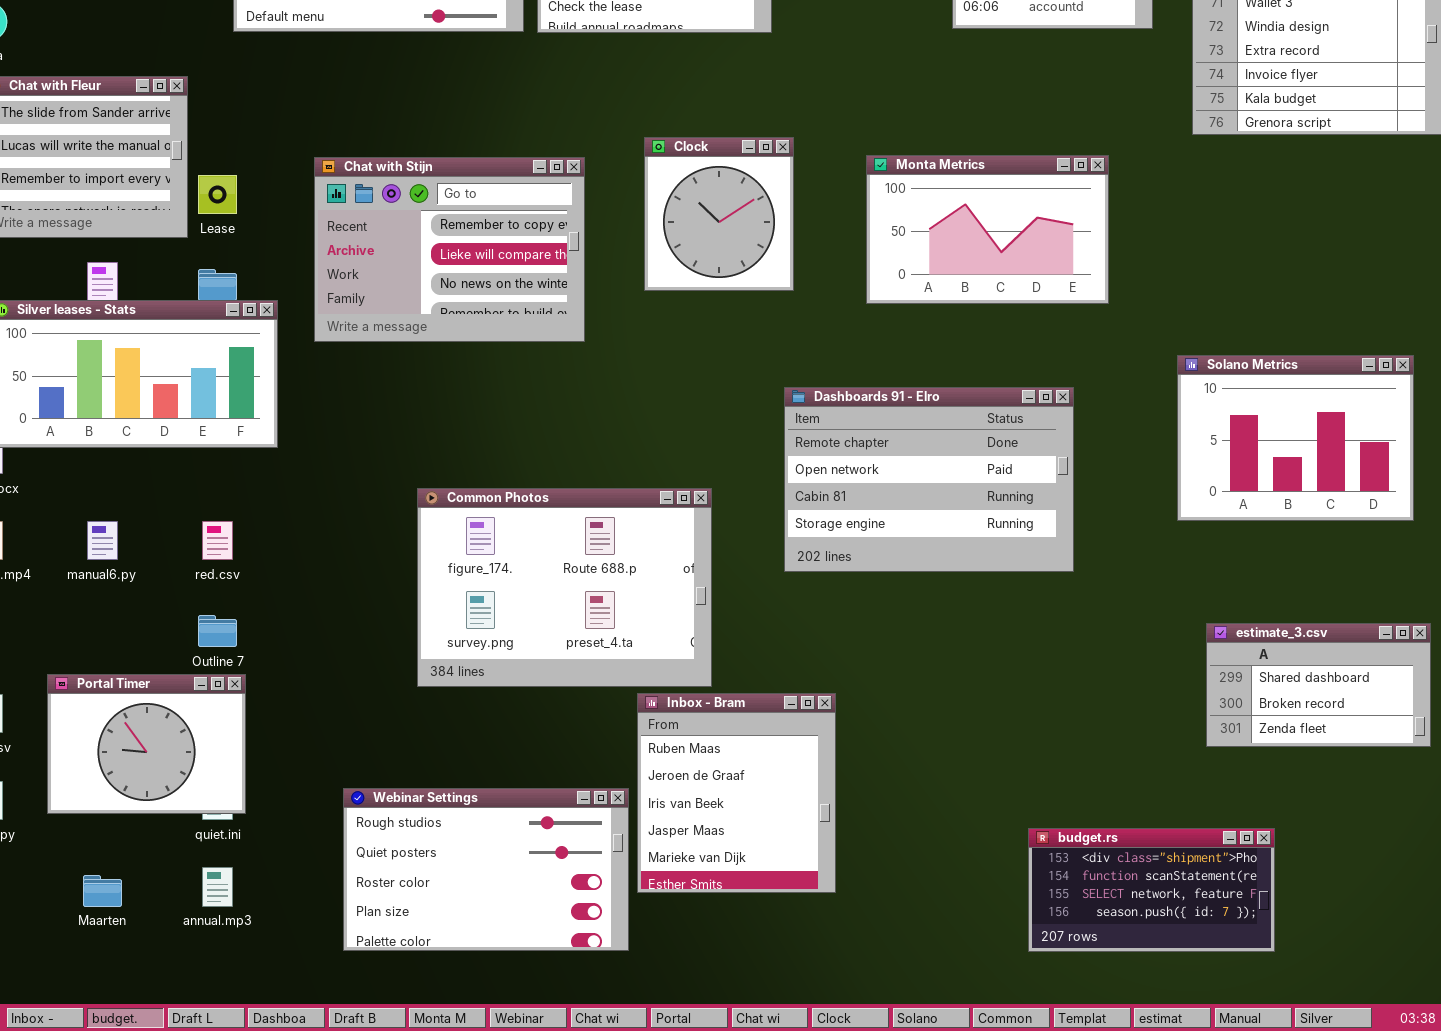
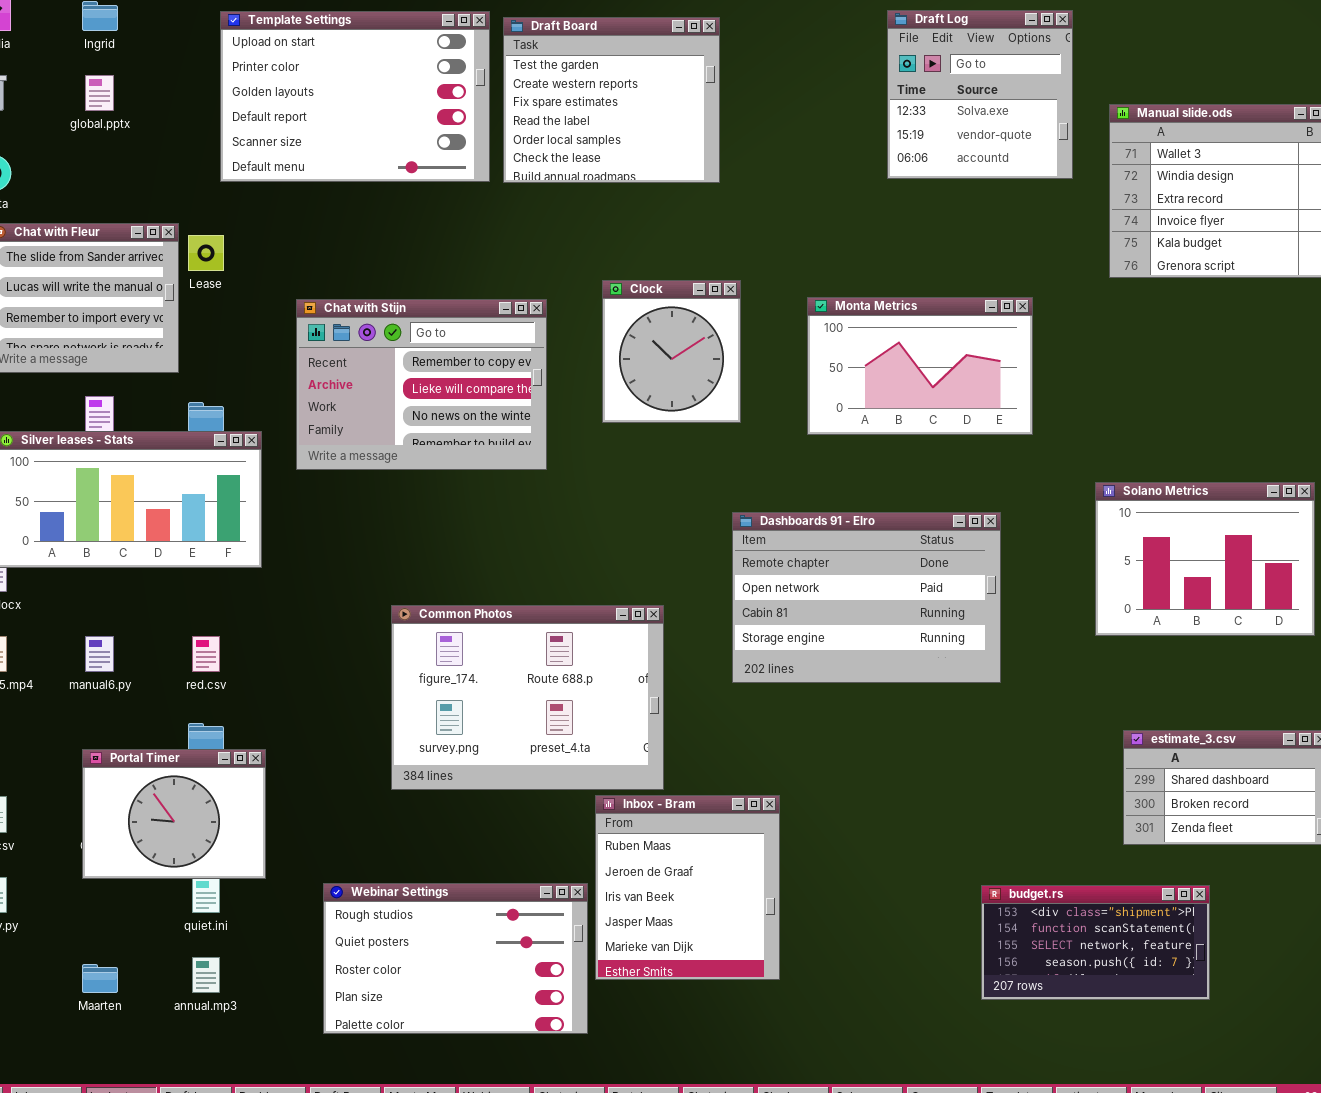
Lease: [198,175,237,214] -> [188,235,224,271], moved
Portal Timer: [47,674,246,814] -> [82,749,266,879], moved
budget.rs: [1028,828,1275,952] -> [981,885,1210,1000], moved

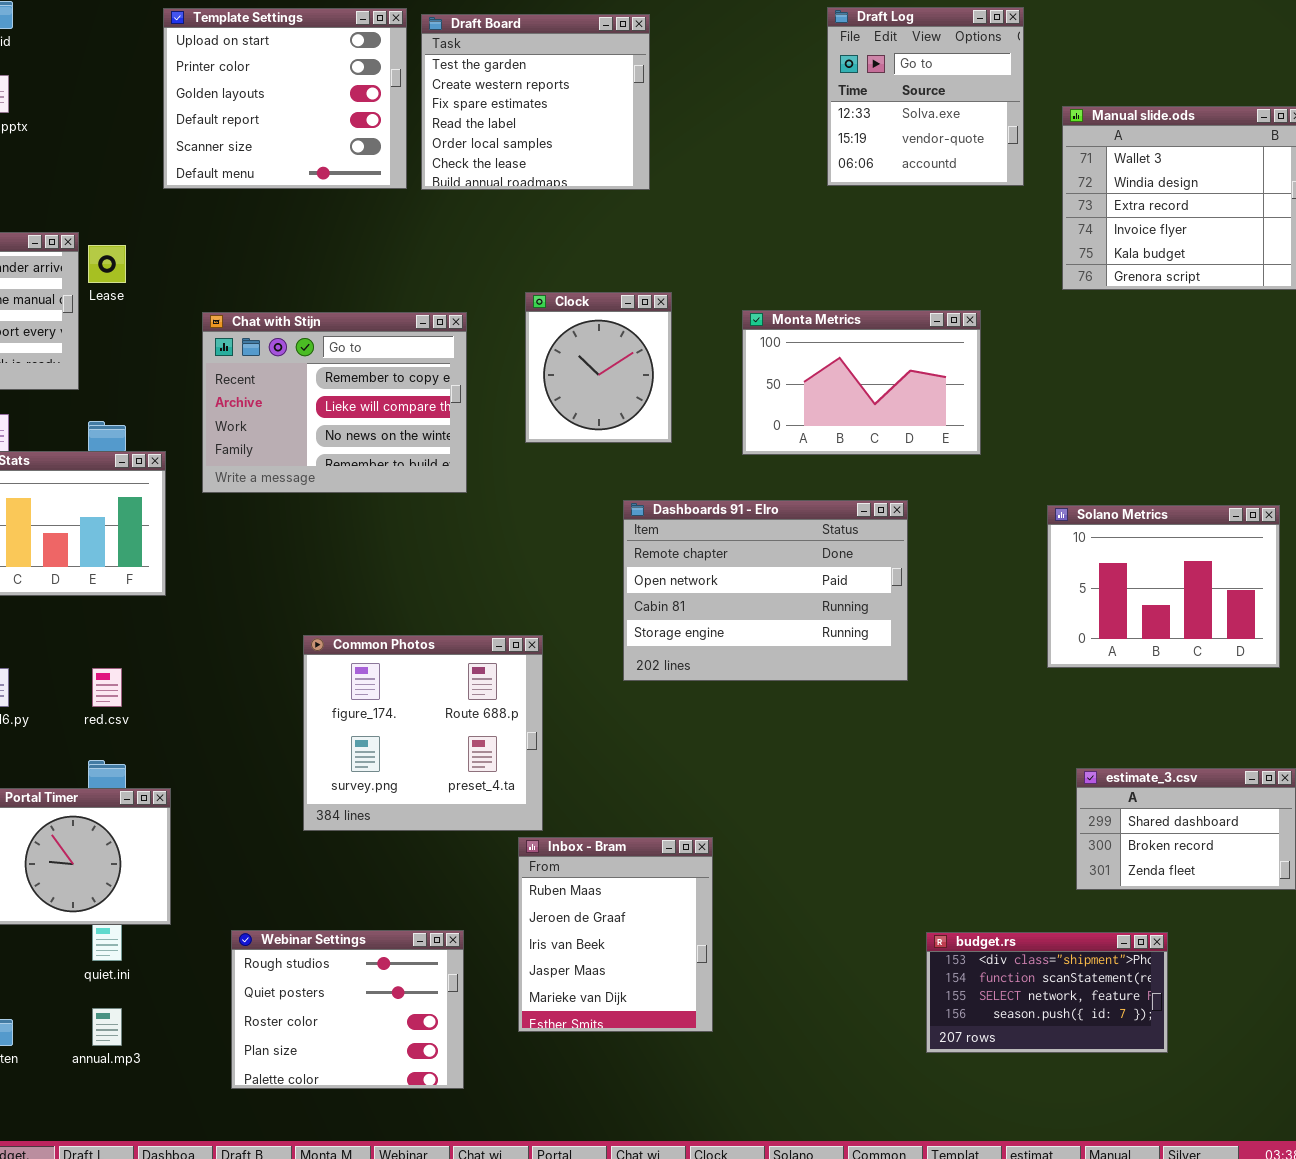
Template Settings: [220,11,490,182] -> [163,8,407,189], resized
Dashboards 91 - Elro: [732,512,1001,683] -> [623,500,908,681], moved
Common Photos: [391,605,664,790] -> [303,635,543,831], resized
Webinar Settings: [323,883,588,1034] -> [231,930,464,1089], resized

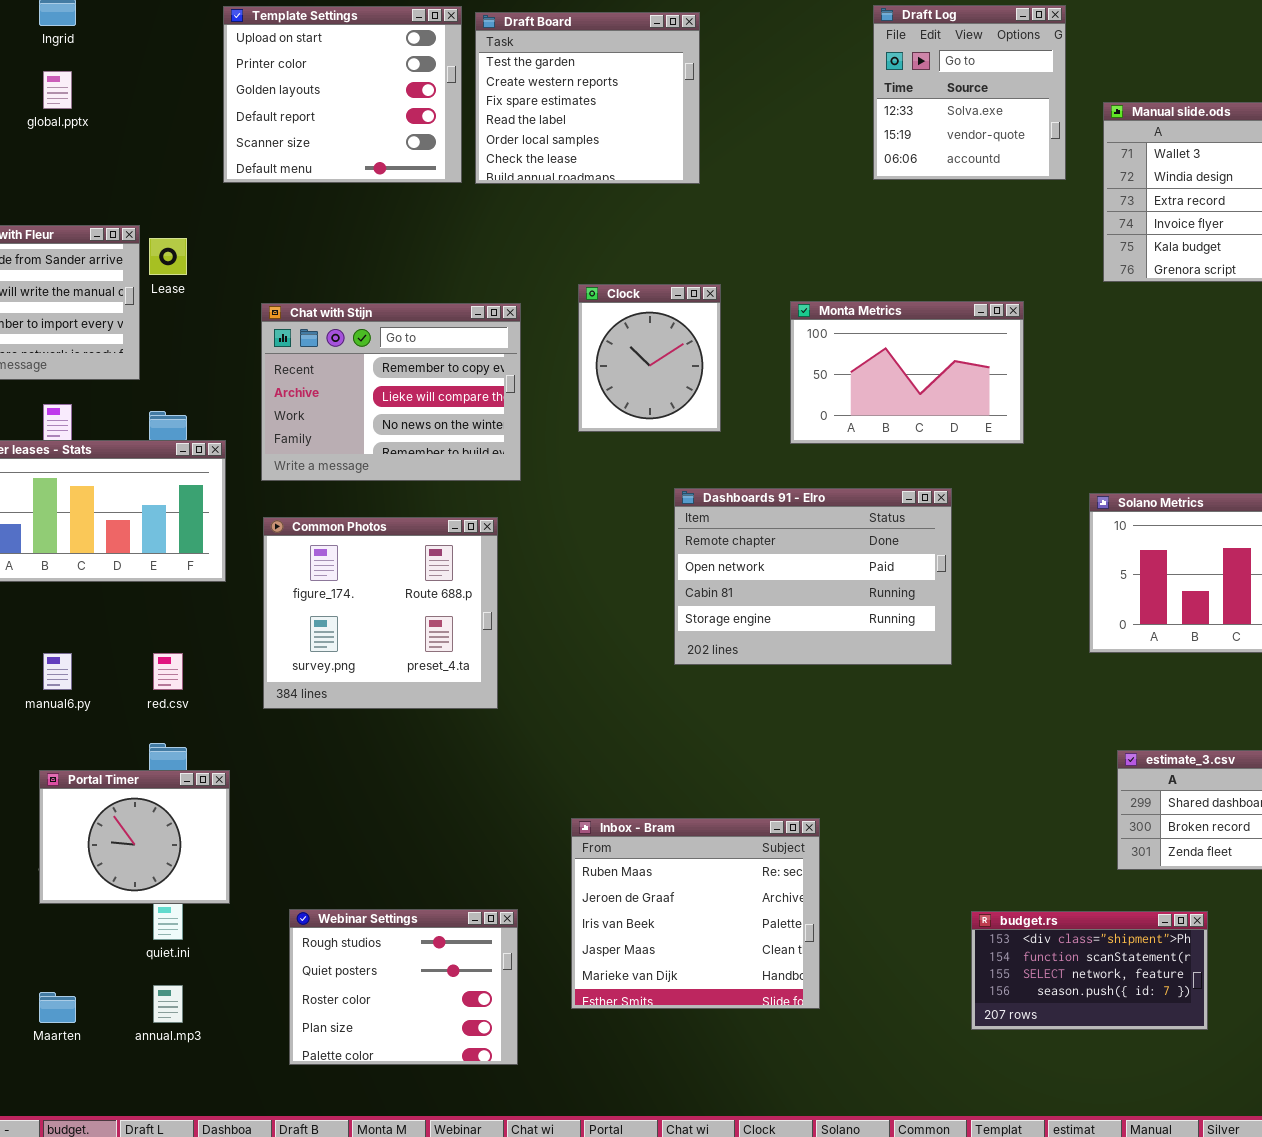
Common Photos: [303,635,543,831] -> [263,517,498,709], moved
Inbox - Bram: [518,837,713,1032] -> [571,818,820,1009], resized

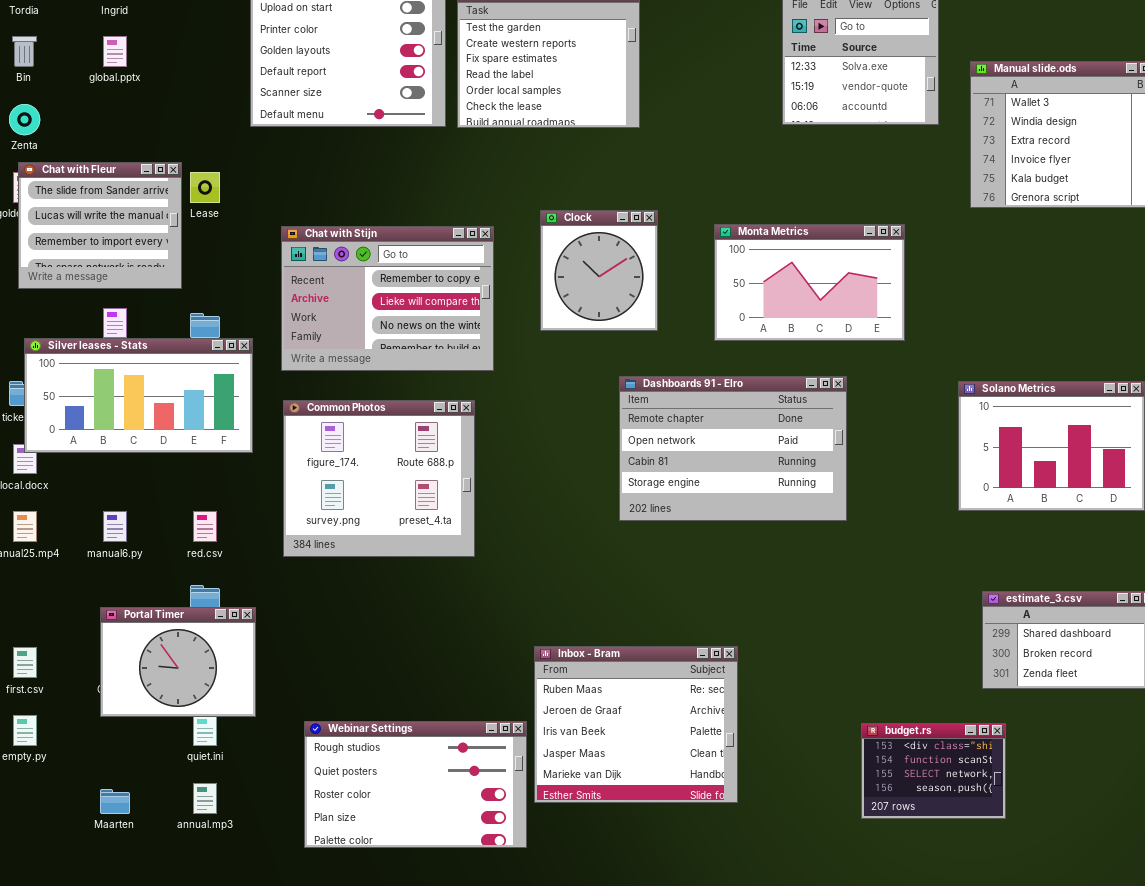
Webinar Settings: [289,909,518,1065] -> [304,721,527,848], resized
budget.rs: [971,911,1208,1030] -> [861,723,1006,819], resized

